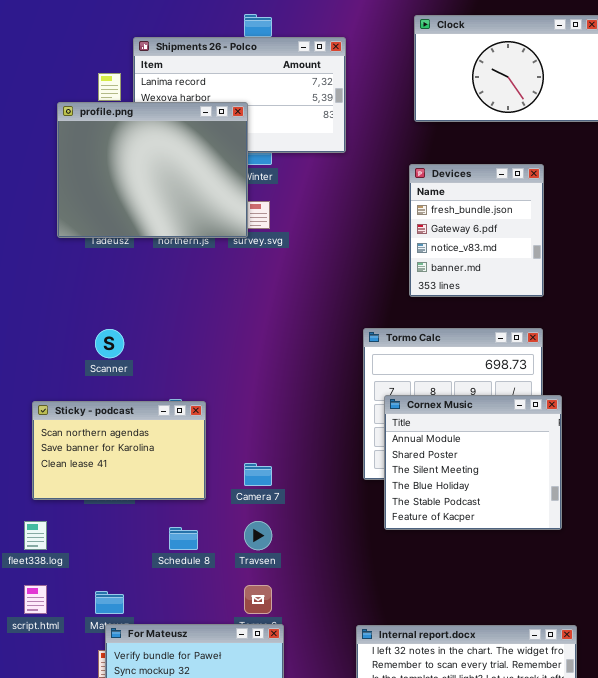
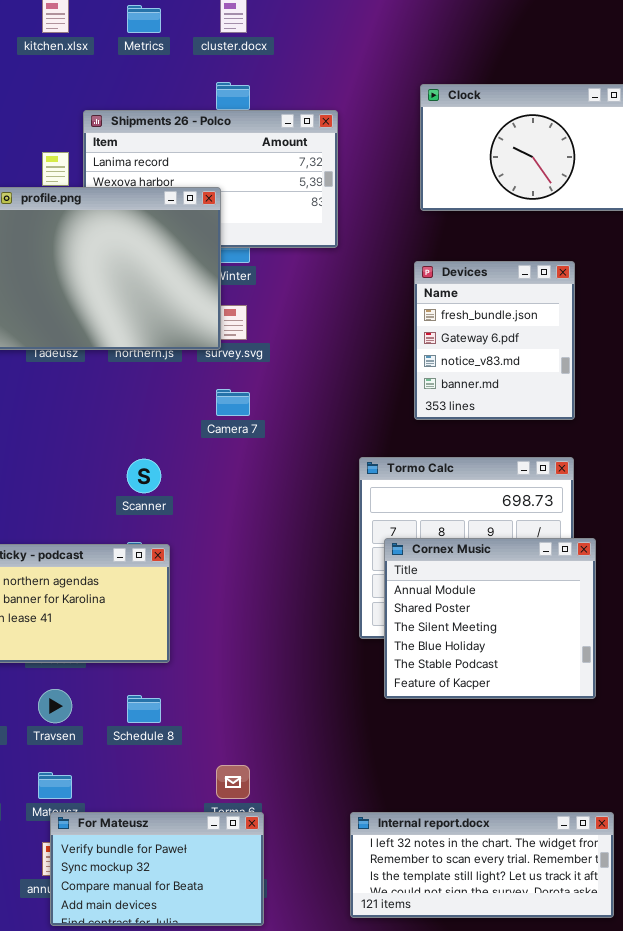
Scanner: [95,329,124,358] -> [127,459,161,493], moved
Camera 7: [244,463,272,486] -> [216,389,250,416], moved
Travsen: [244,521,272,550] -> [38,689,72,723], moved

